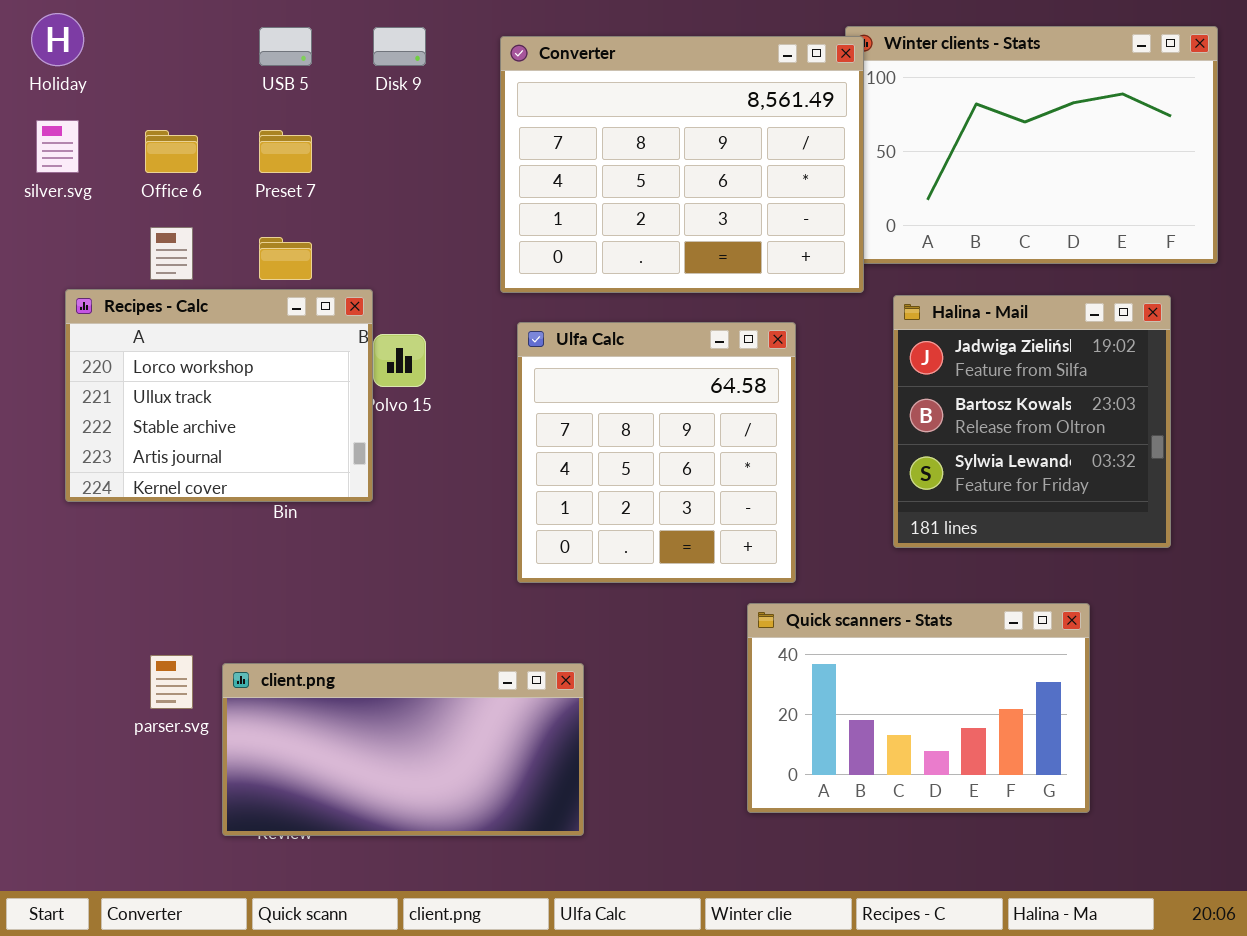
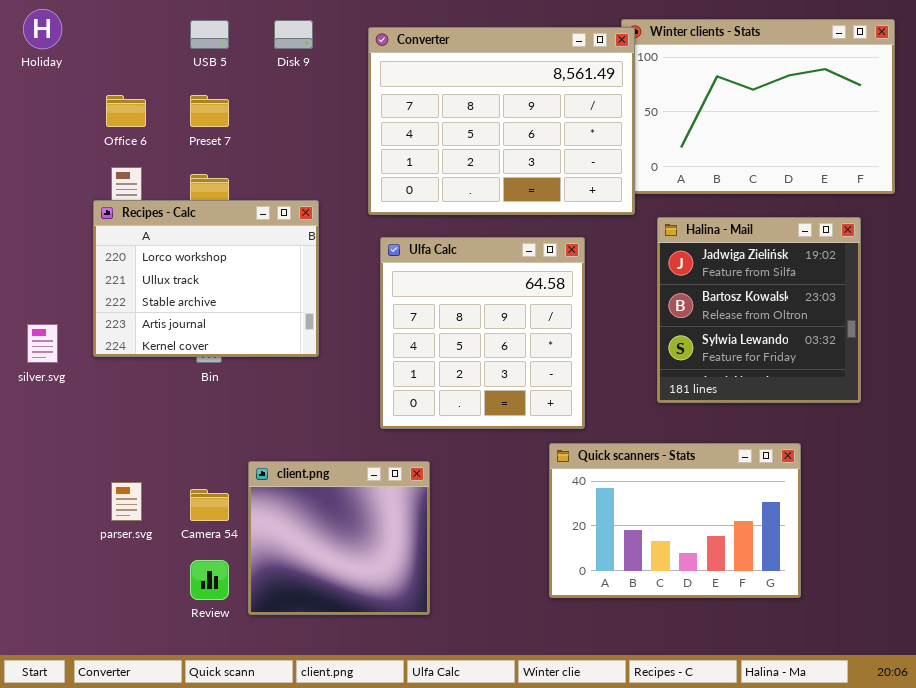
silver.svg: [36,120,79,173] -> [27,324,58,363], moved
Recipes - Calc: [65,289,373,502] -> [93,200,319,357], moved
client.png: [222,663,584,836] -> [248,461,430,615], resized

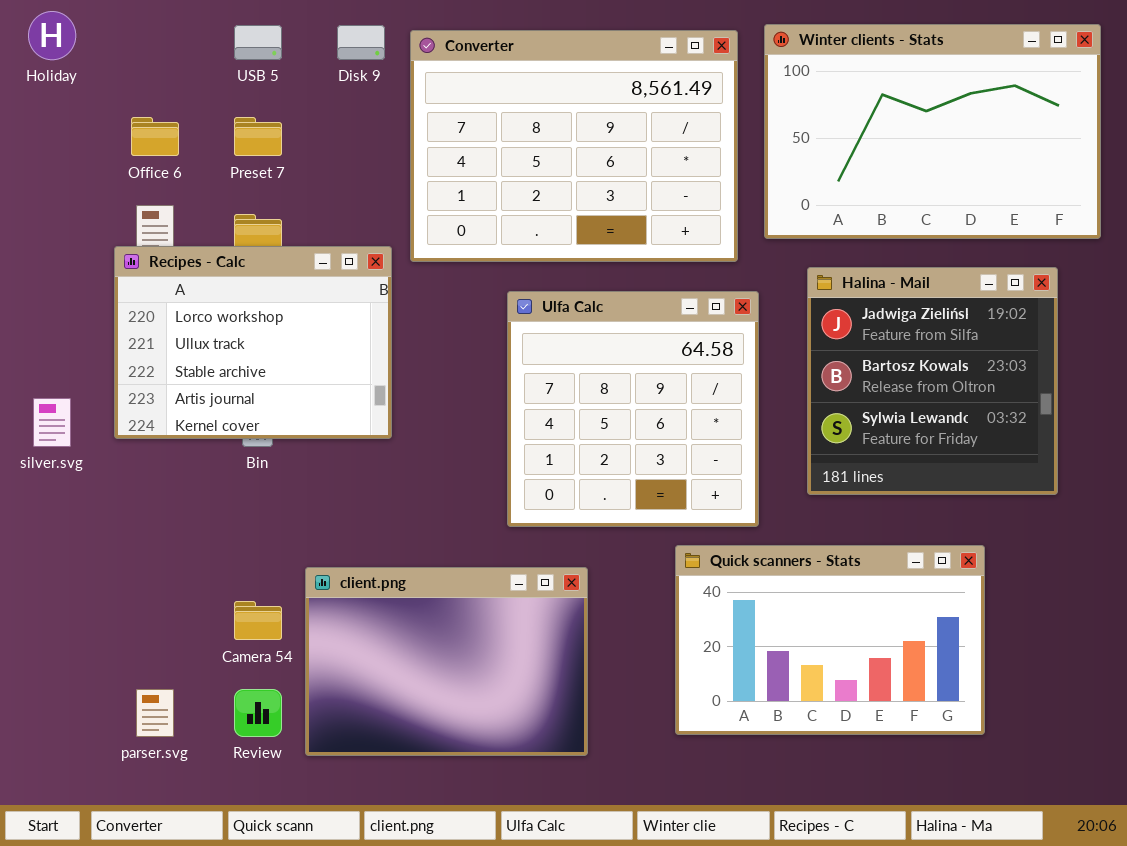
Converter: [368,27,635,215] -> [410,30,738,262], moved
Ulfa Calc: [380,237,585,429] -> [507,291,759,527], moved
client.png: [248,461,430,615] -> [305,567,588,756], resized
parser.svg: [111,482,142,521] -> [136,689,174,737], moved

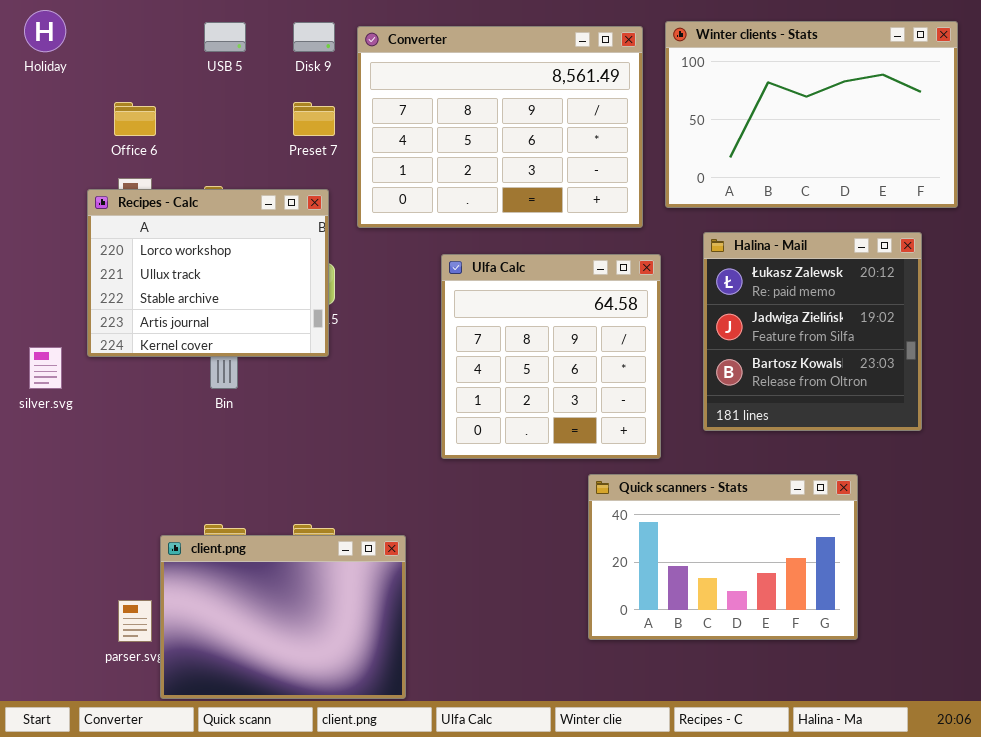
Preset 7: [234,117,282,156] -> [293,102,335,136], moved
Recipes - Calc: [114,246,392,439] -> [87,189,329,357], moved
Halina - Mail: [807,267,1058,495] -> [703,232,922,431], scrolled up 1 row
client.png: [305,567,588,756] -> [160,535,406,699], moved

